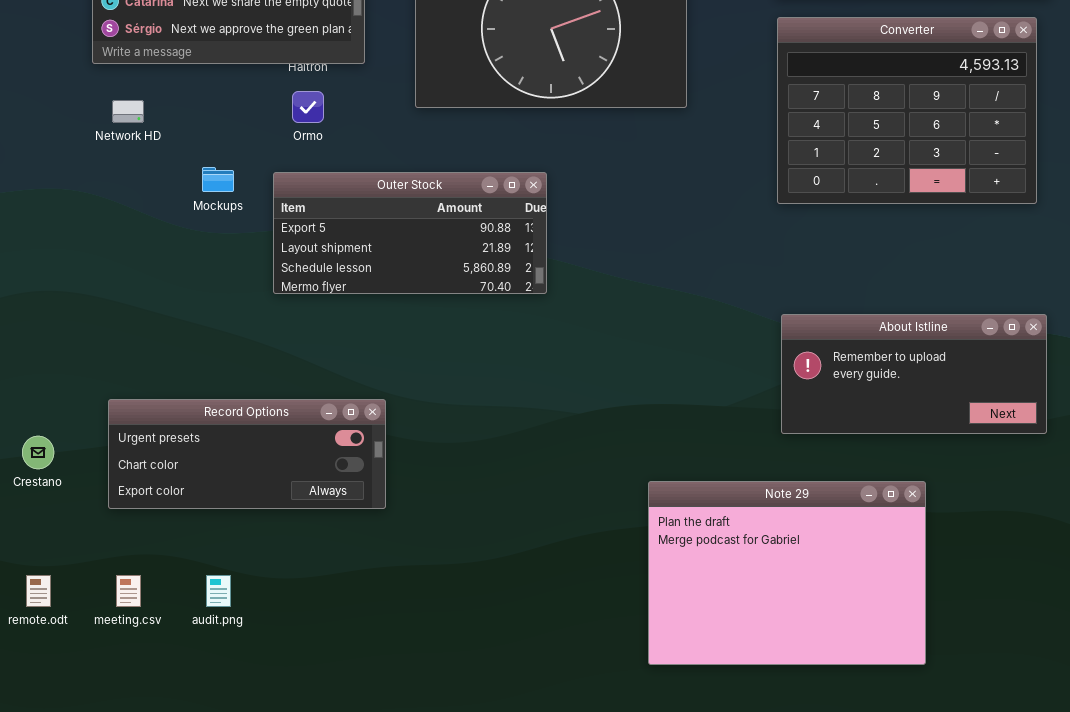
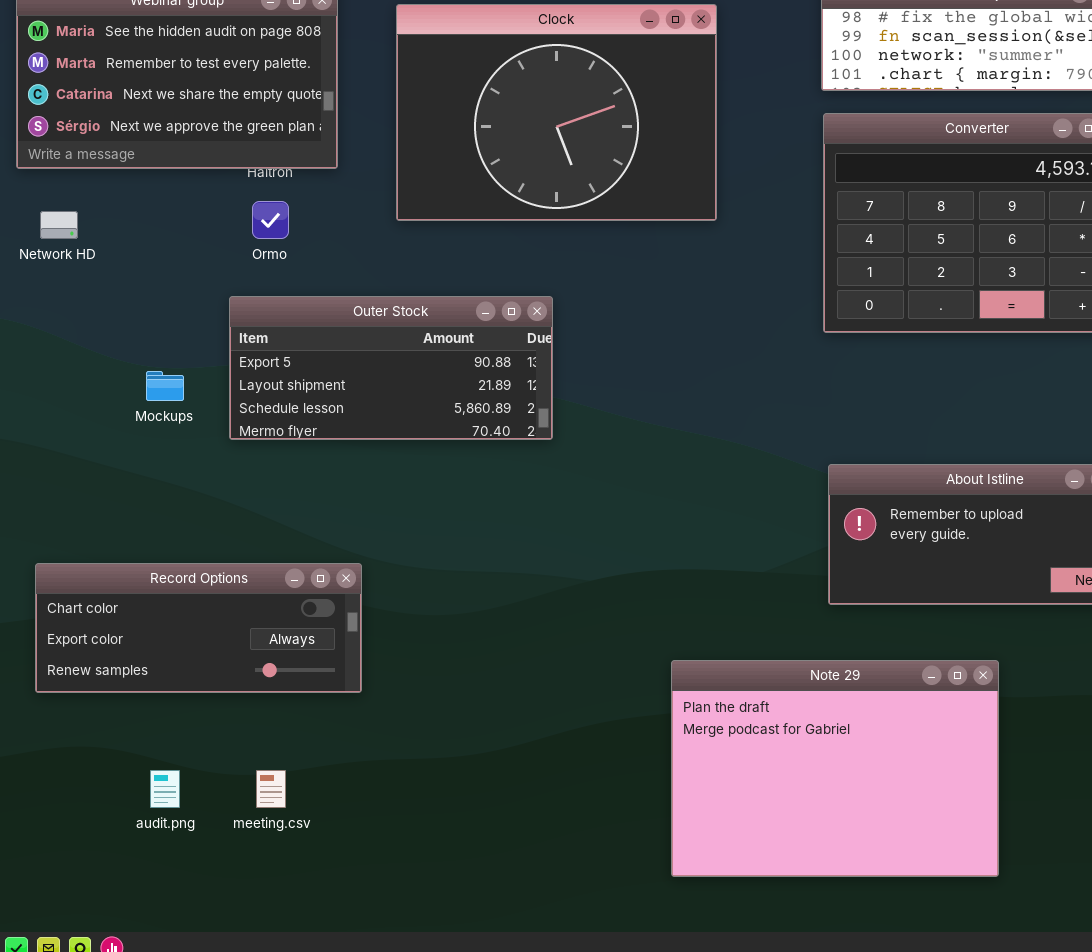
Mockups: [202,167,234,192] -> [146,371,184,401], moved
Record Options: [108,399,386,509] -> [35,563,362,693], scrolled down 1 row
meeting.csv: [116,575,141,607] -> [256,770,286,808], moved

